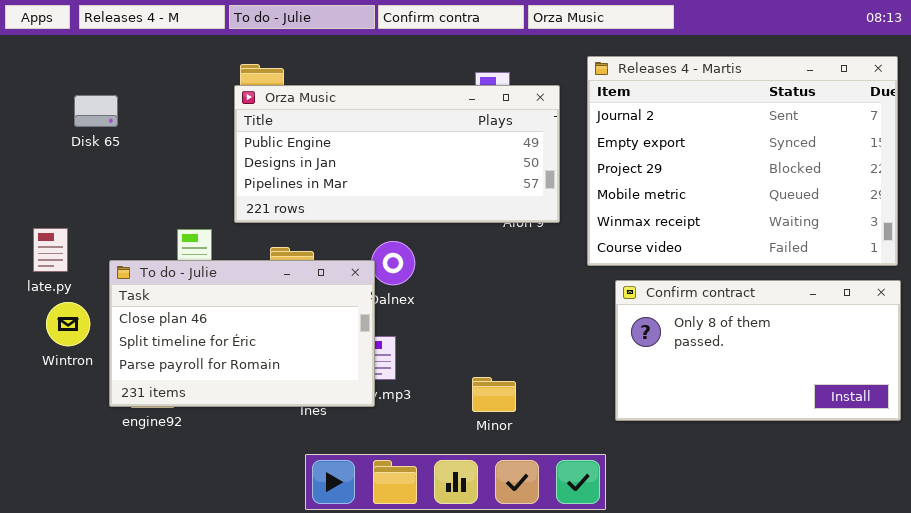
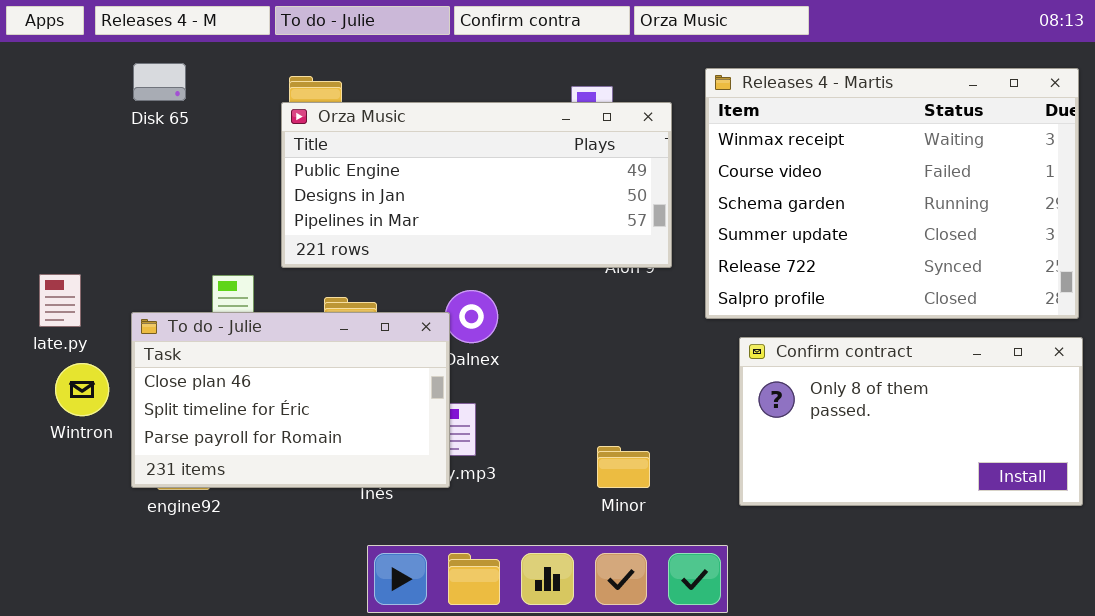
Releases 4 - Martis: [587,56,898,266] -> [705,68,1079,319], scrolled down 4 rows
Disk 65: [74,95,118,127] -> [133,63,186,101], moved
Minor: [472,377,516,412] -> [597,446,650,488], moved

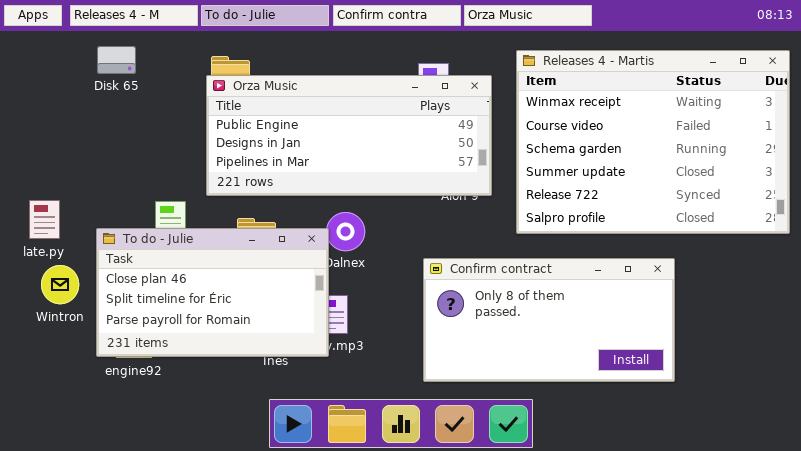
Confirm contract: [739,337,1083,506] -> [423,258,675,382], moved

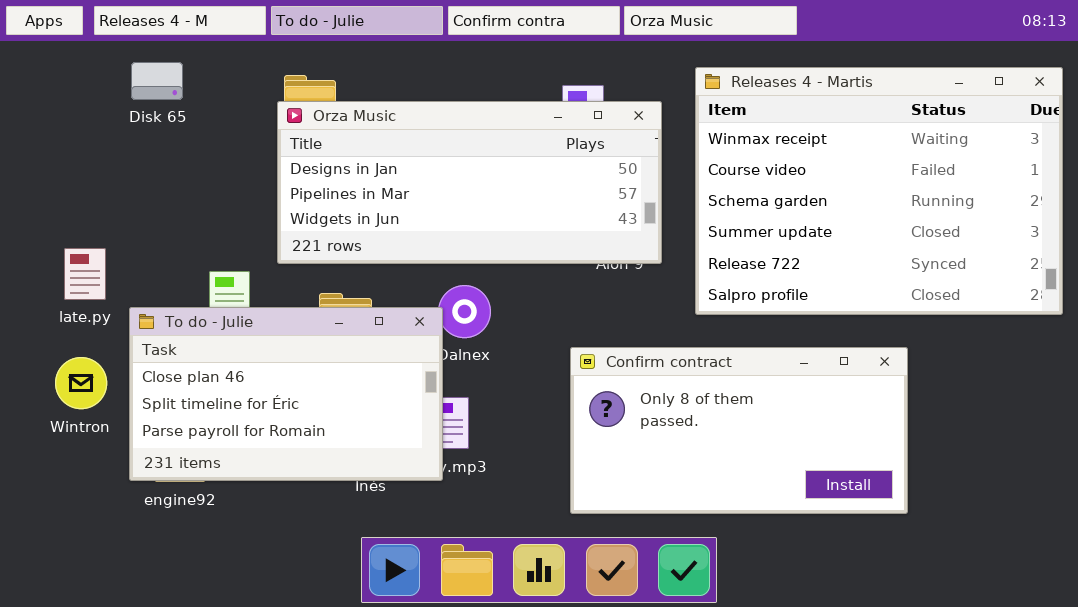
Orza Music: [206,75,492,196] -> [277,101,662,264], scrolled down 1 row
late.py: [29,200,60,239] -> [64,248,106,300], moved

